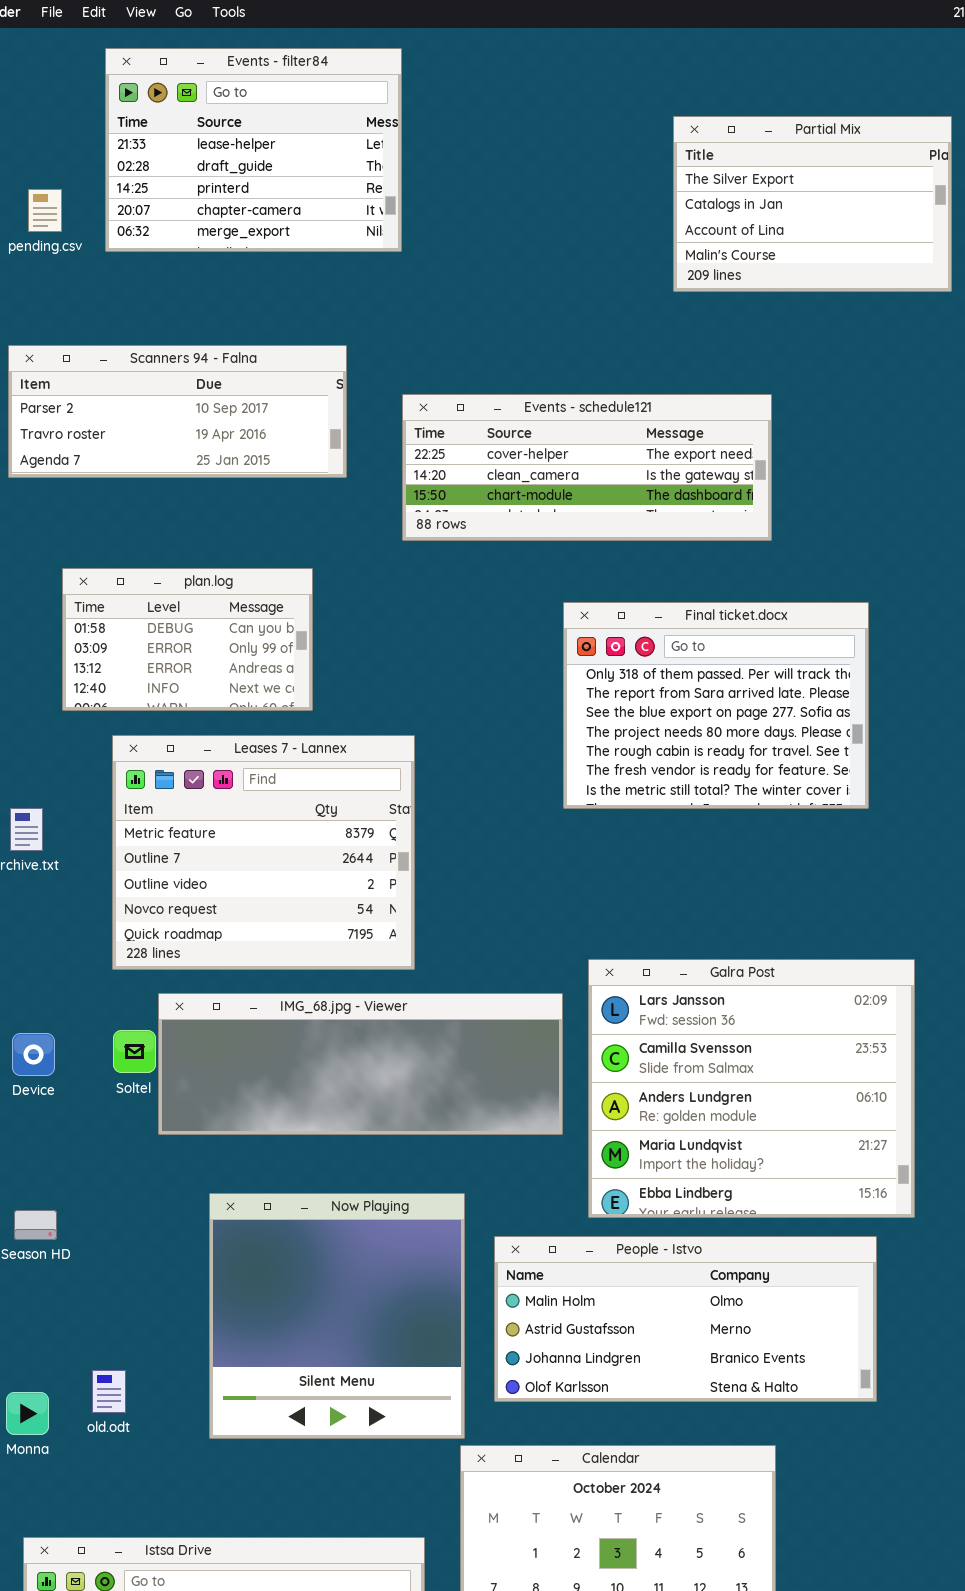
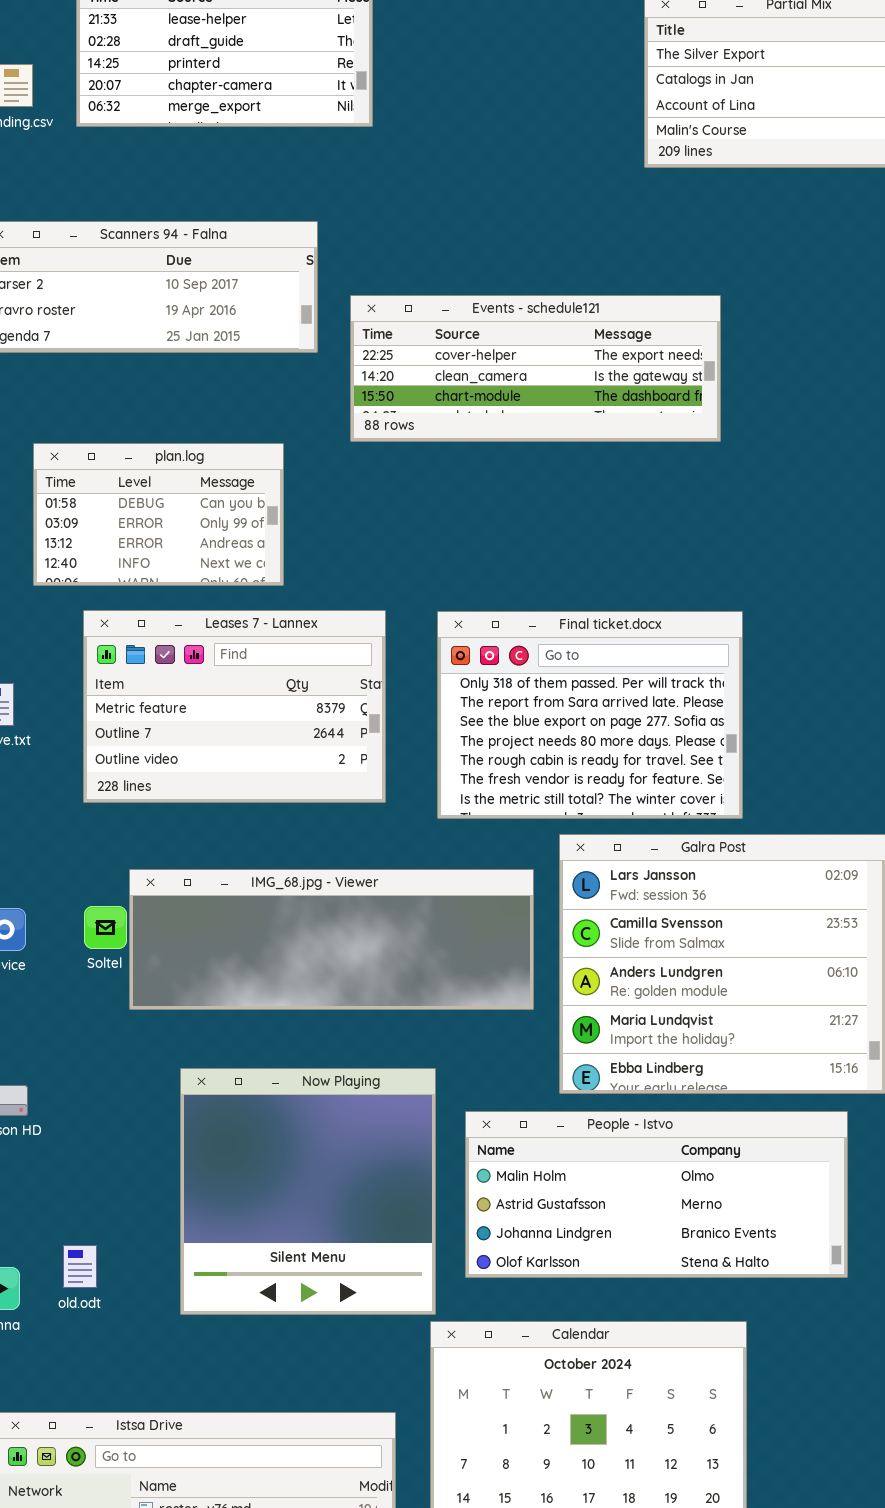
Events - schedule121: [402,394,772,541] -> [350,295,721,442], moved
Final ticket.docx: [563,602,869,809] -> [437,611,743,819], moved
Leases 7 - Lannex: [112,735,415,970] -> [83,610,386,803], resized

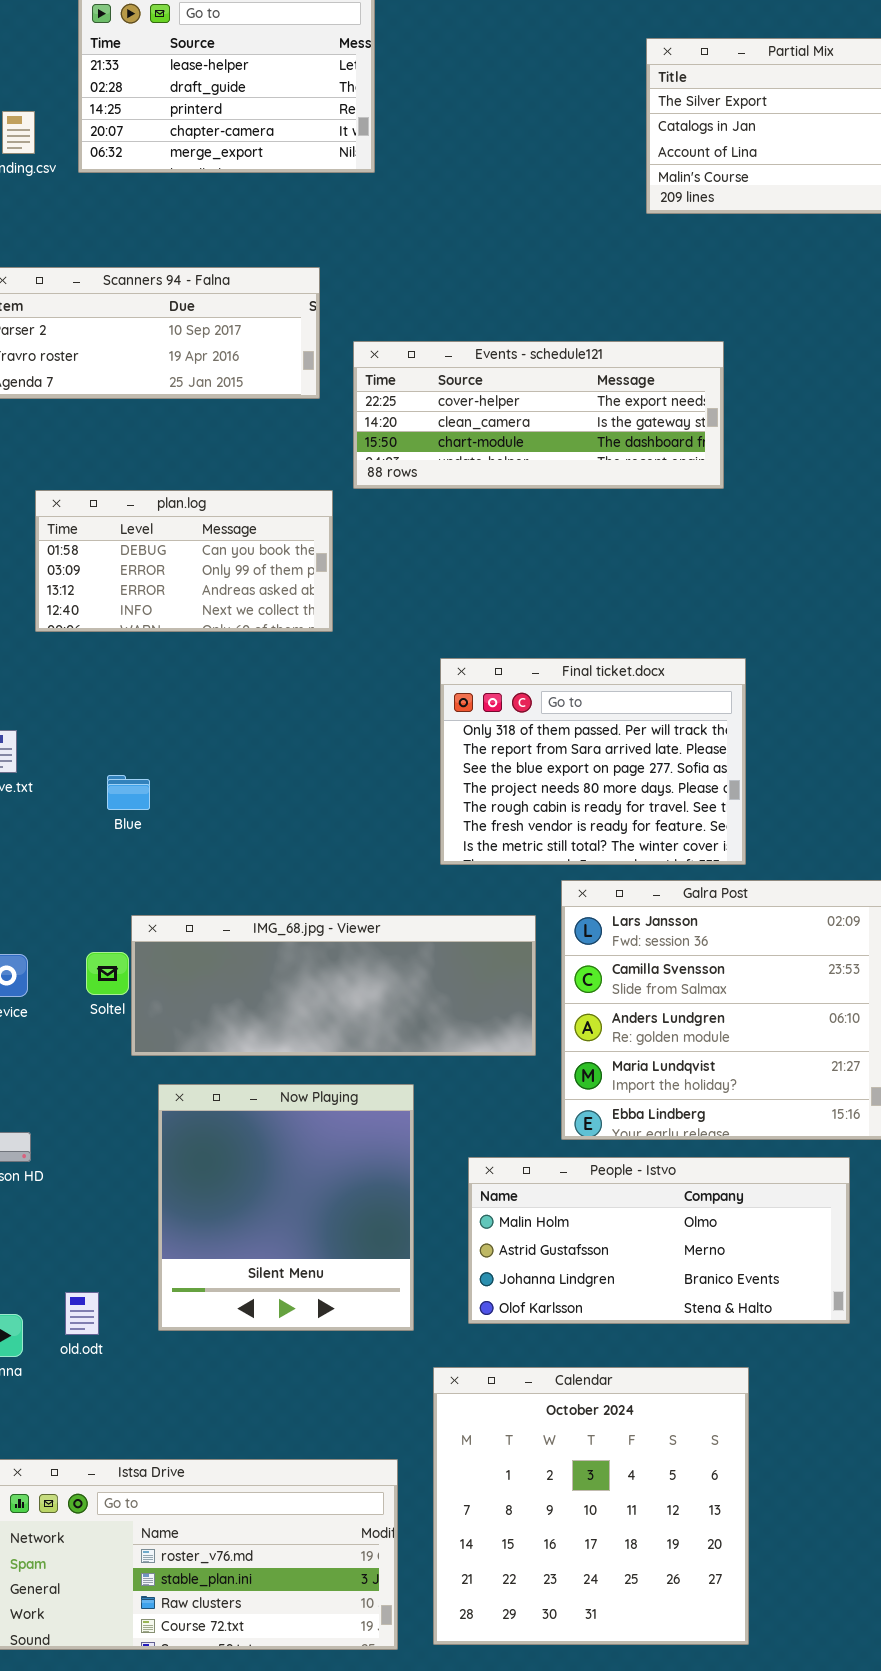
plan.log: [33,443,284,586] -> [35,490,333,632], resized
Leases 7 - Lannex: [83,610,386,803] -> none, closed
Now Playing: [180,1068,436,1315] -> [158,1084,414,1331], moved

